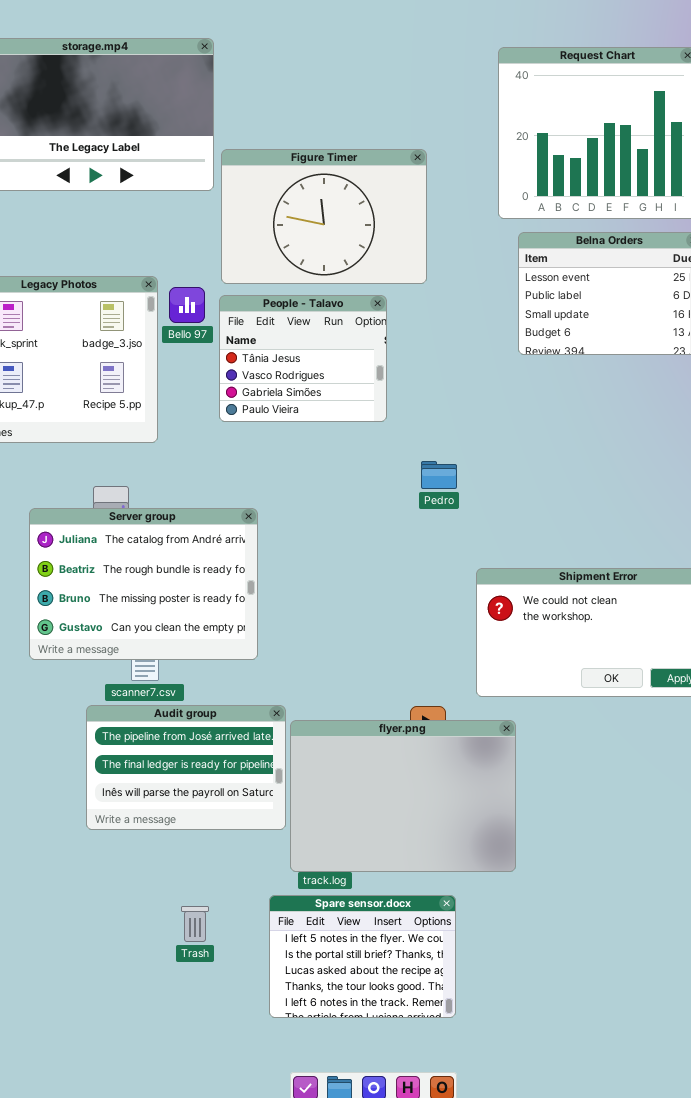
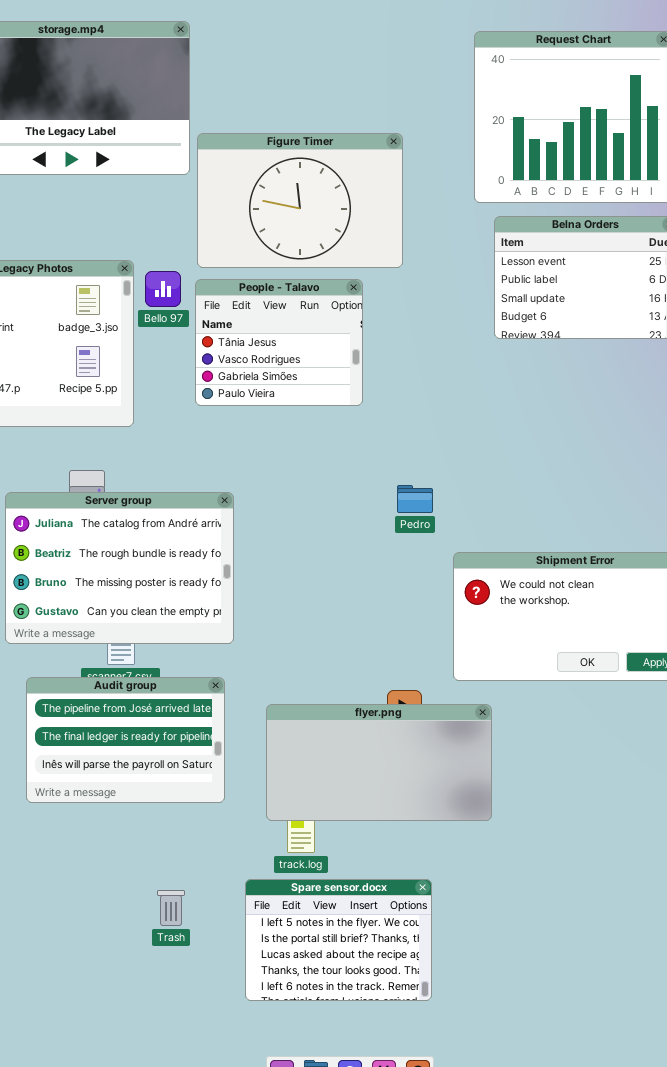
Pedro: [421,461,457,489] -> [397,485,433,513], moved
Audit group: [86,705,286,830] -> [26,677,225,803], moved
flyer.png: [290,720,516,872] -> [266,704,492,821], resized

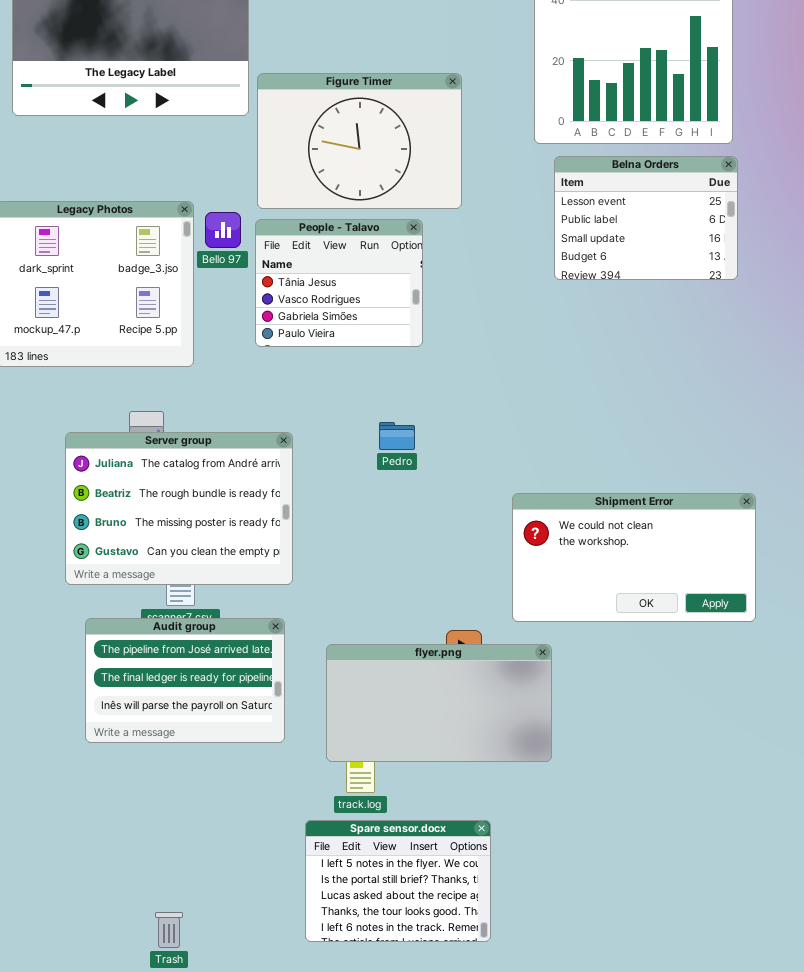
Pedro: [397,485,433,513] -> [379,422,415,450], moved
Trash: [157,890,185,926] -> [155,912,183,948], moved

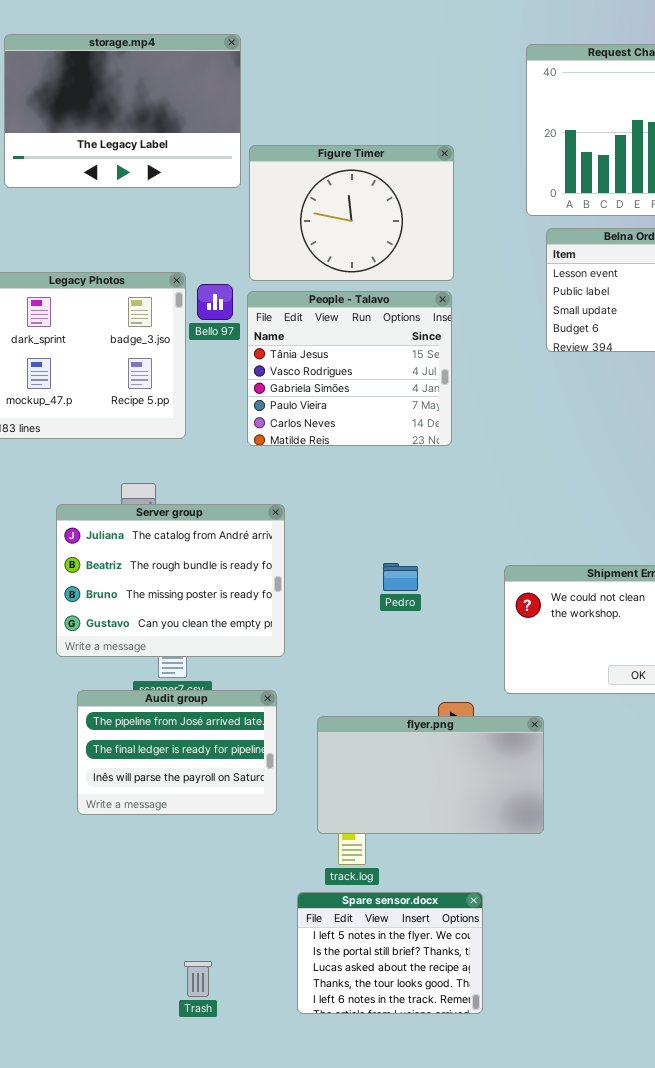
People - Talavo: [255,219,423,347] -> [247,291,452,446], resized
Pedro: [379,422,415,450] -> [383,563,418,591], moved
Trash: [155,912,183,948] -> [184,961,212,997], moved

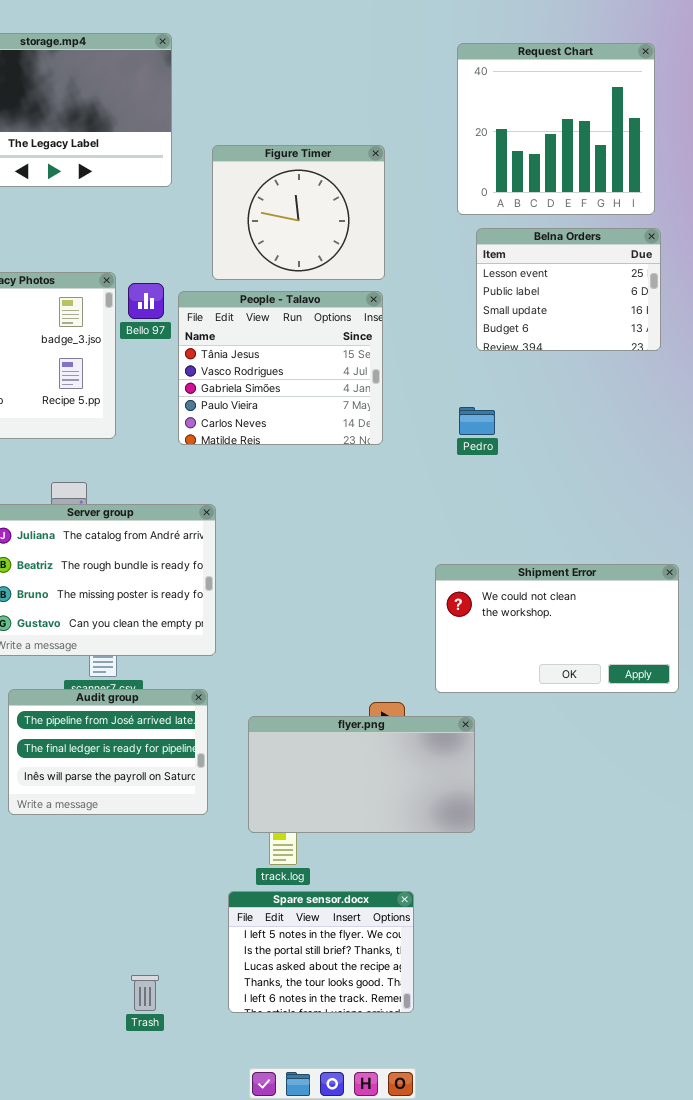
Figure Timer: [249,145,454,281] -> [212,145,385,280], resized
Pedro: [383,563,418,591] -> [459,407,495,435], moved
Trash: [184,961,212,997] -> [131,975,159,1011], moved

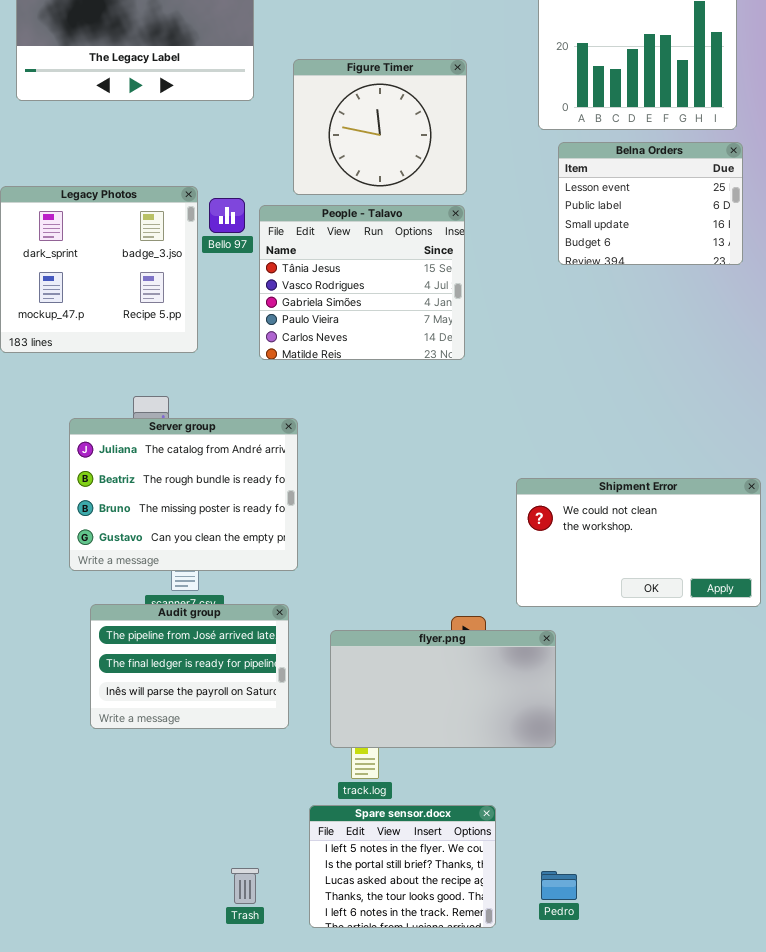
Pedro: [459,407,495,435] -> [541,871,577,900], moved
Trash: [131,975,159,1011] -> [231,868,259,904], moved

